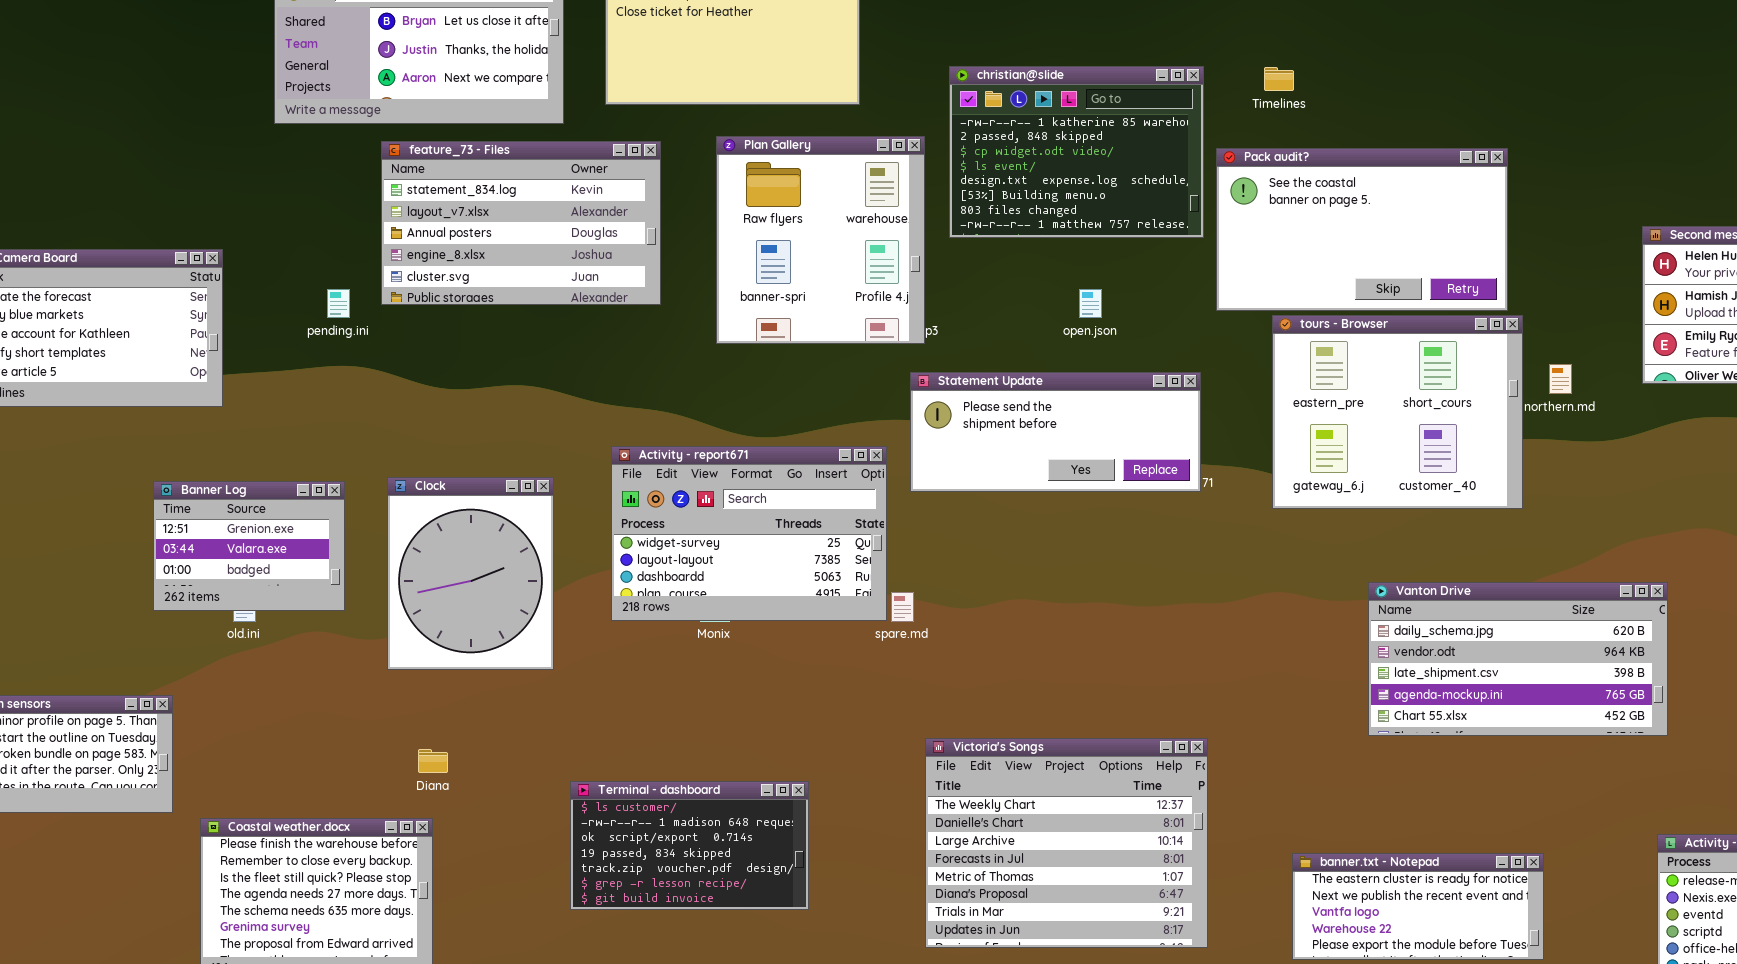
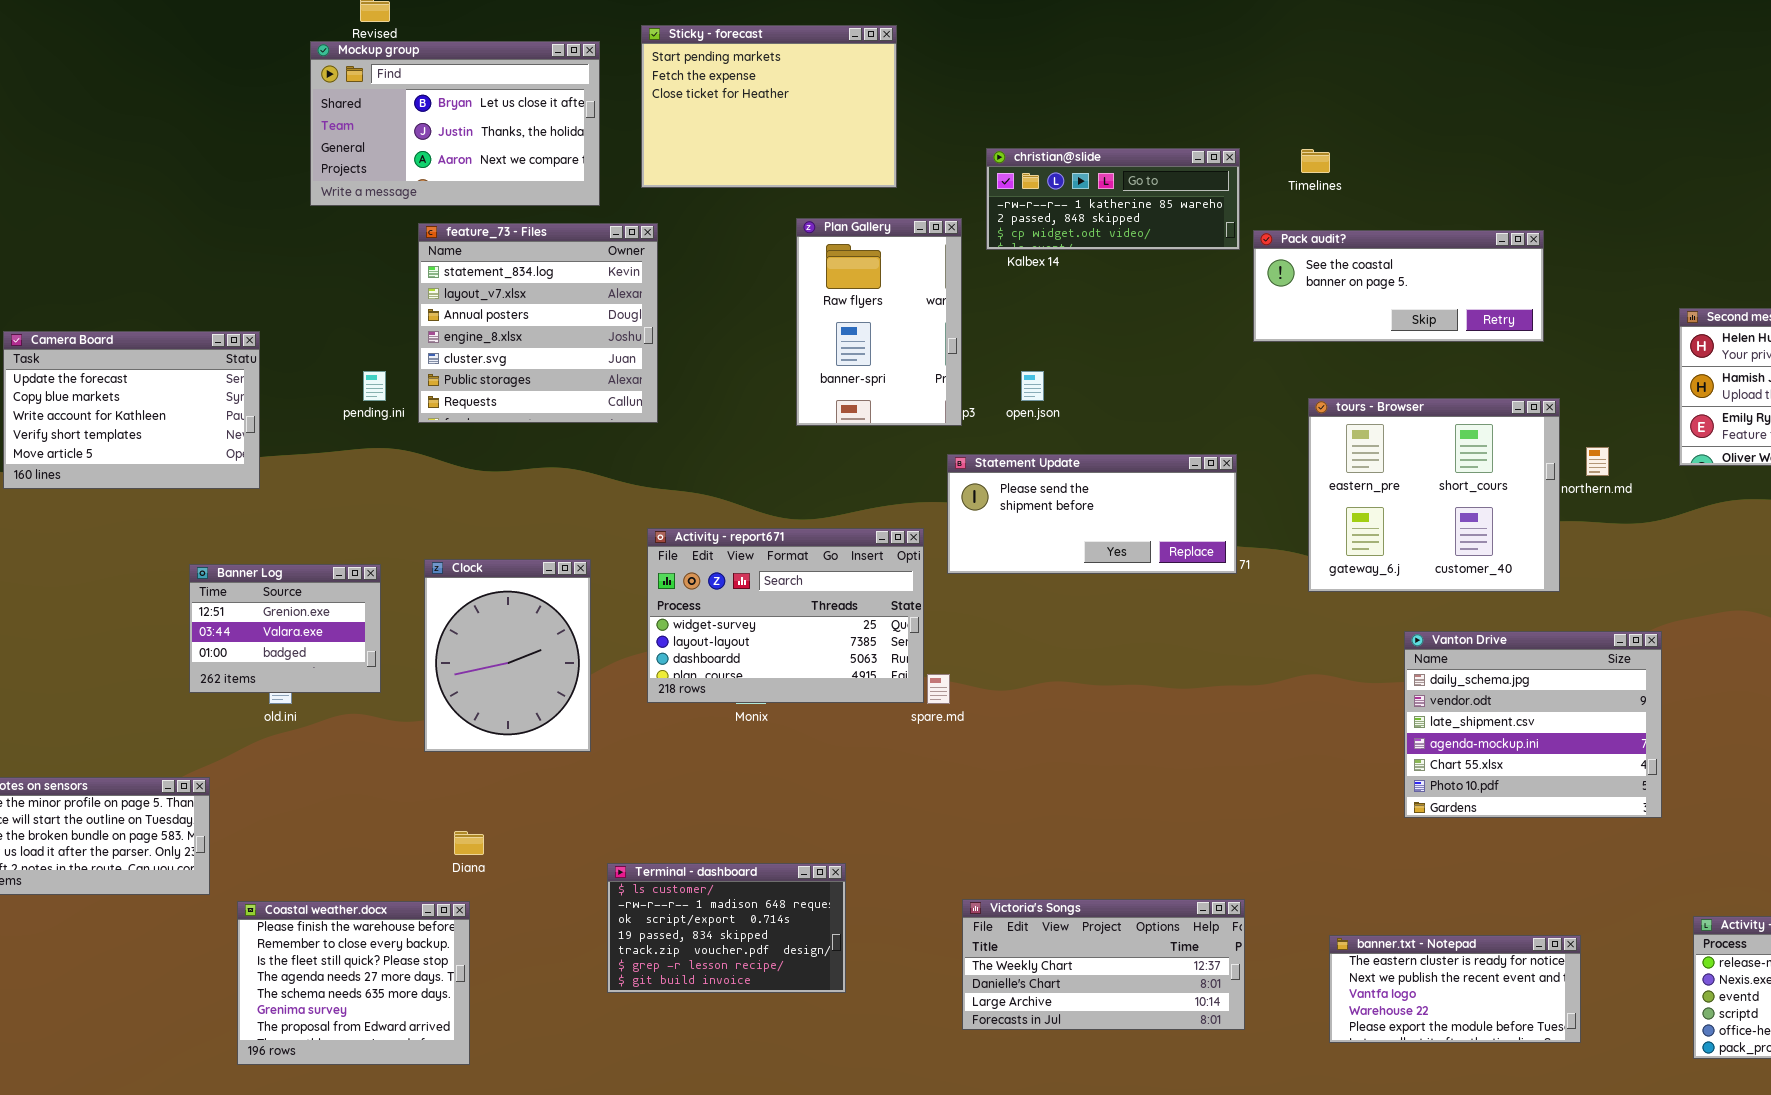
christian@slide: [949,66,1204,238] -> [986,148,1240,250], resized
Plan Gallery: [716,136,925,344] -> [796,218,962,426], resized
feature_73 - Files: [381,141,661,305] -> [418,223,658,423], resized
Pack audit?: [1216,148,1508,311] -> [1253,230,1544,342], resized
open.json: [1079,289,1102,318] -> [1021,371,1044,401], moved
Vanton Drive: [1368,582,1668,736] -> [1404,631,1662,818], resized
Victoria's Songs: [925,738,1208,948] -> [962,899,1245,1030], resized

